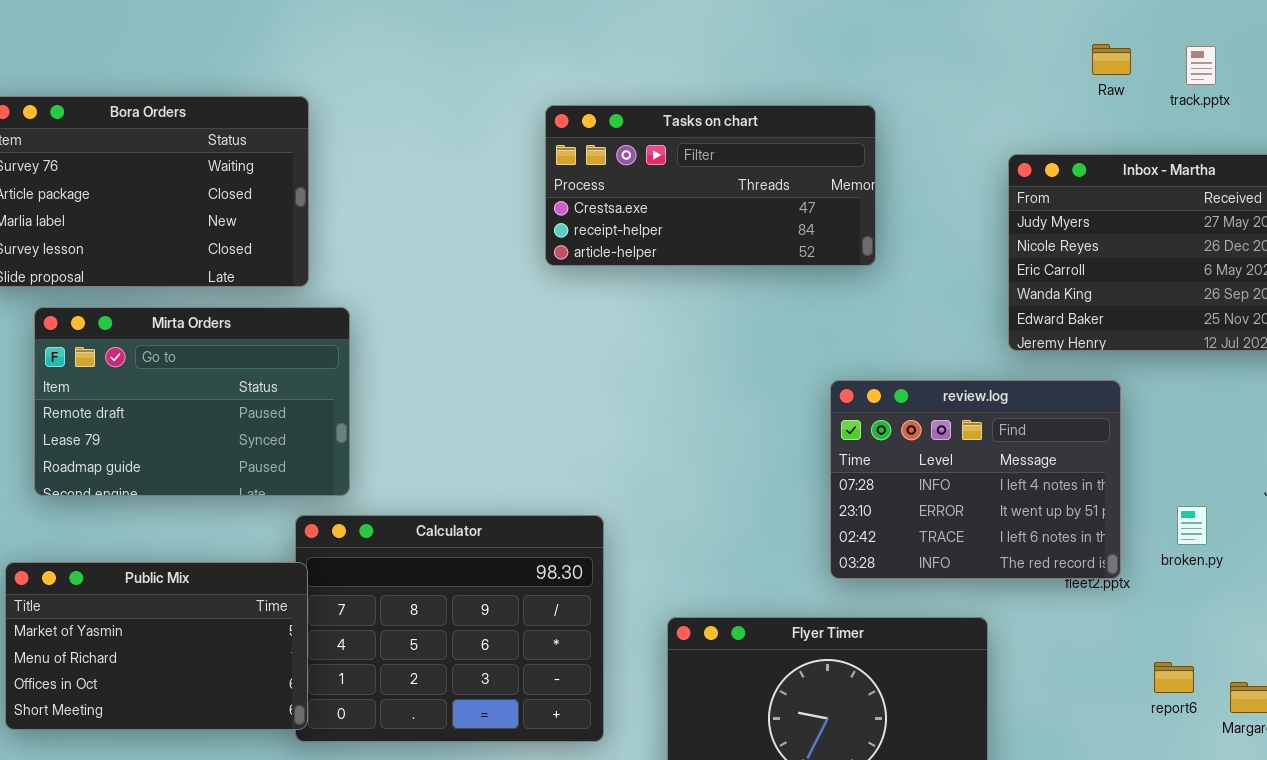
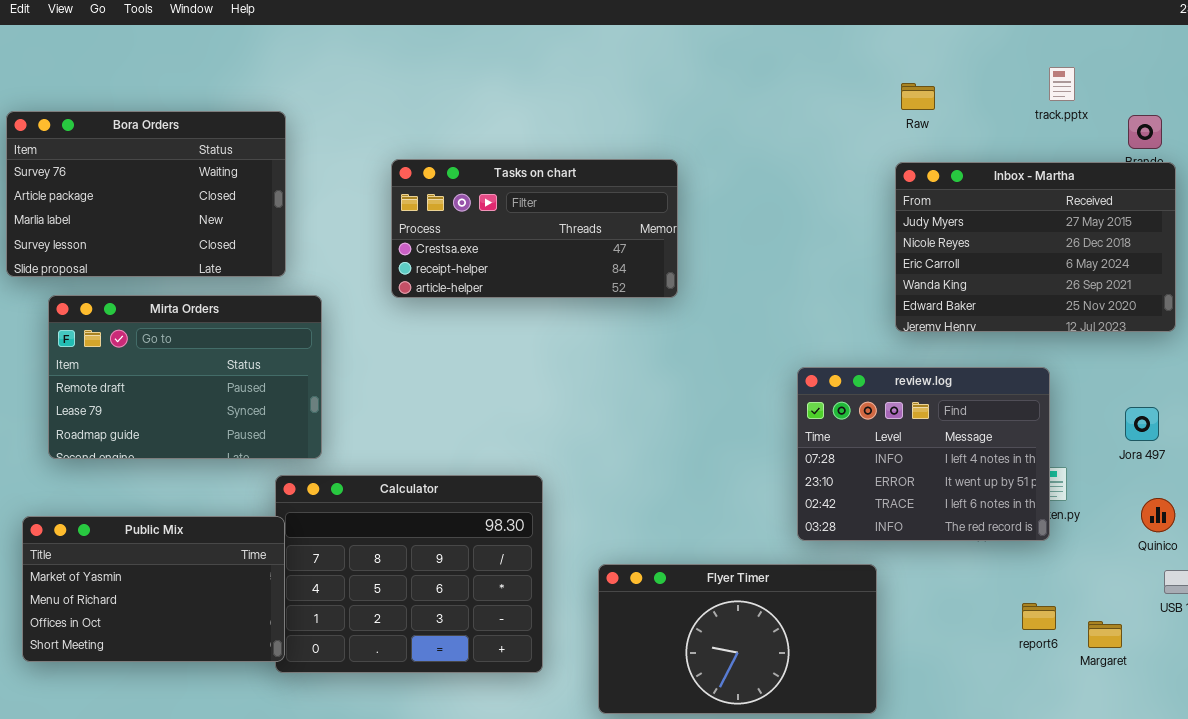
Raw: [1092,44,1131,75] -> [901,83,935,110], moved
Tasks on chart: [545,105,876,266] -> [391,159,678,298], moved
review.log: [830,380,1121,579] -> [797,367,1050,541], moved

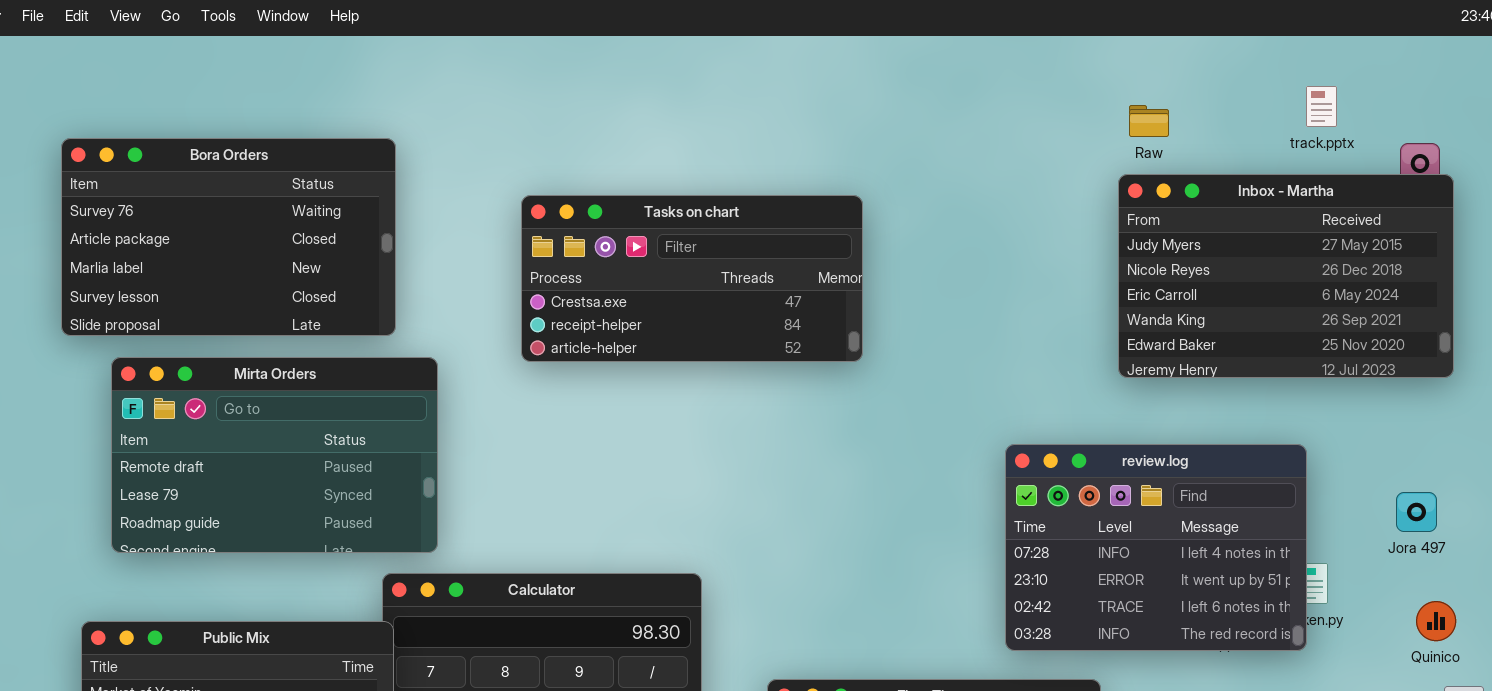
Inbox - Martha: [895,162,1176,332] -> [1118,174,1454,378], moved

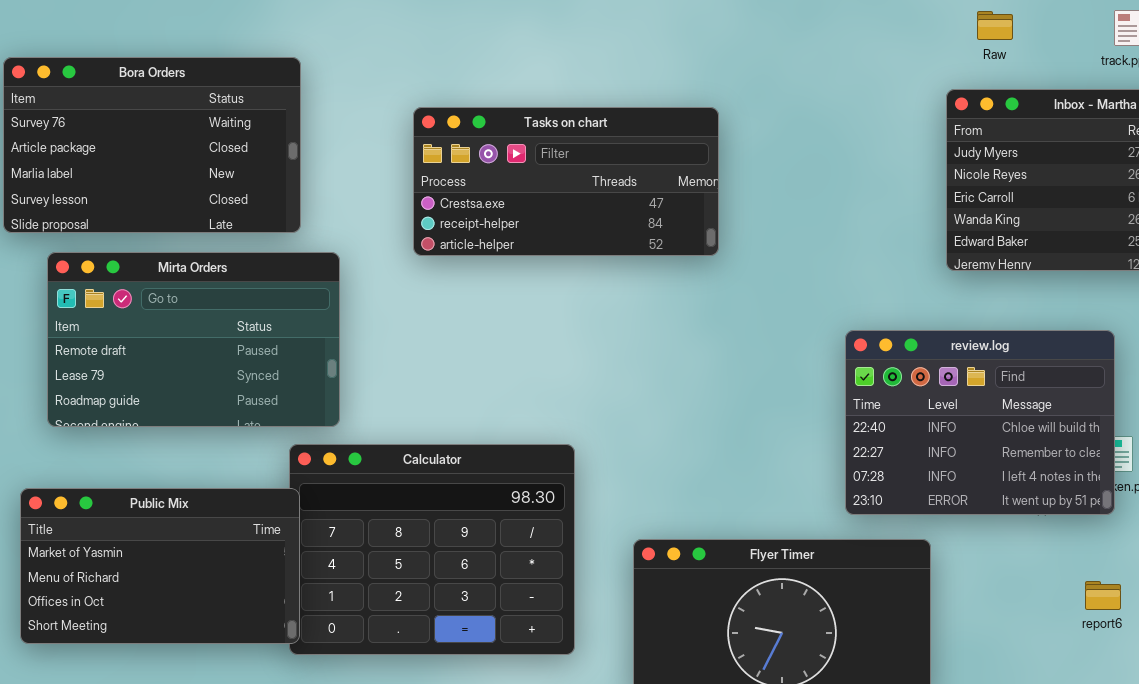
Raw: [1129,105,1169,137] -> [977,11,1013,40], moved
review.log: [1005,444,1307,651] -> [845,330,1115,515], scrolled up 2 rows

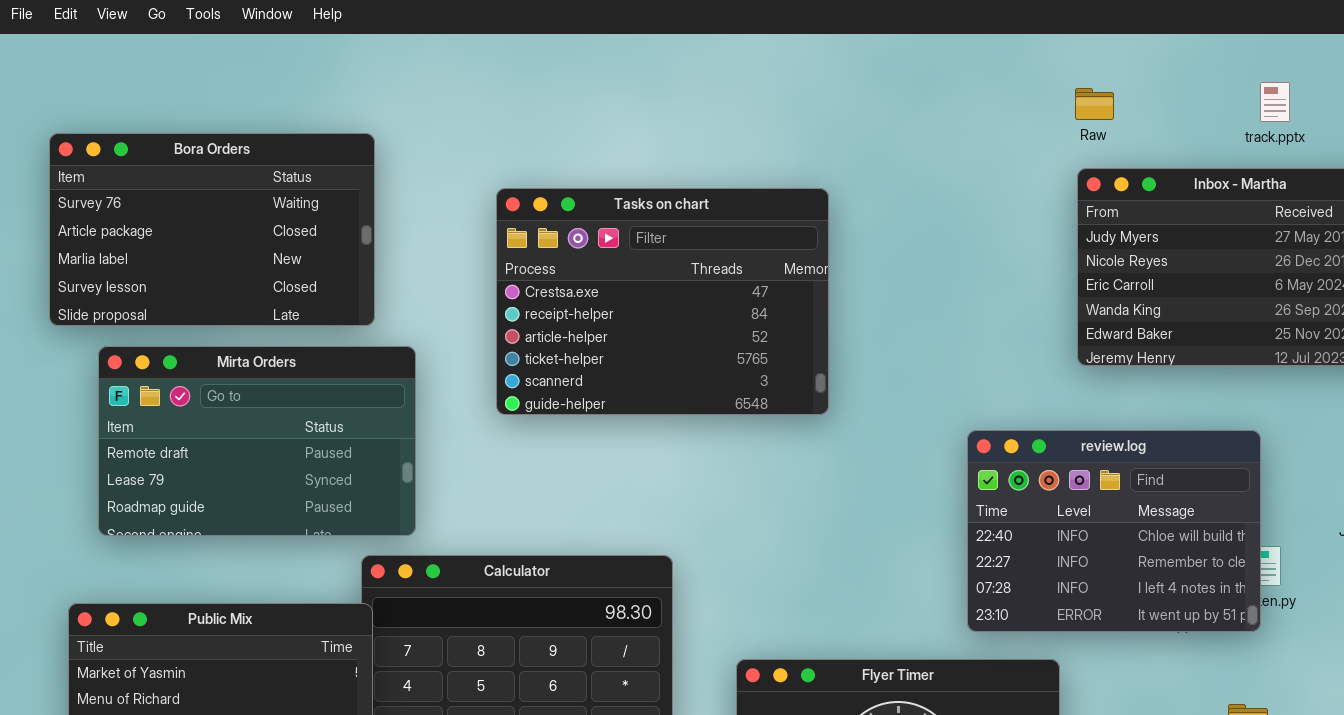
Raw: [977,11,1013,40] -> [1075,88,1114,120], moved
Tasks on chart: [413,107,719,256] -> [496,188,829,415], resized

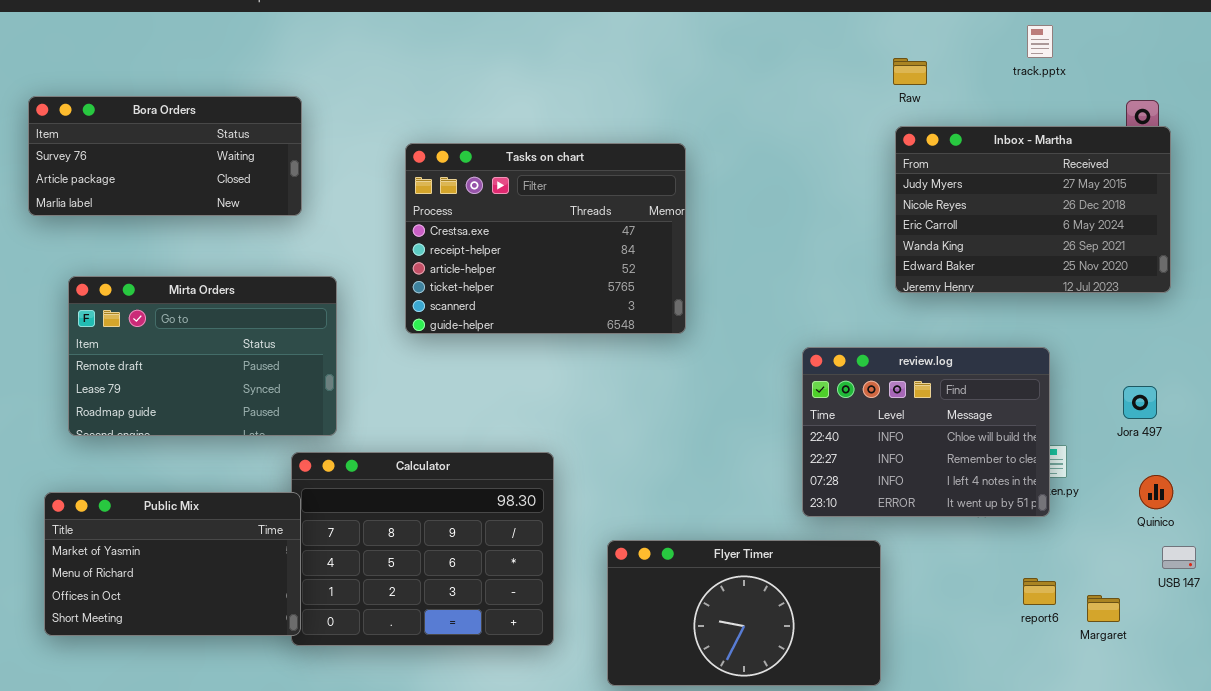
track.pptx: [1260,82,1290,122] -> [1027,25,1053,58], moved
Bora Orders: [49,133,375,326] -> [28,96,302,216], resized

